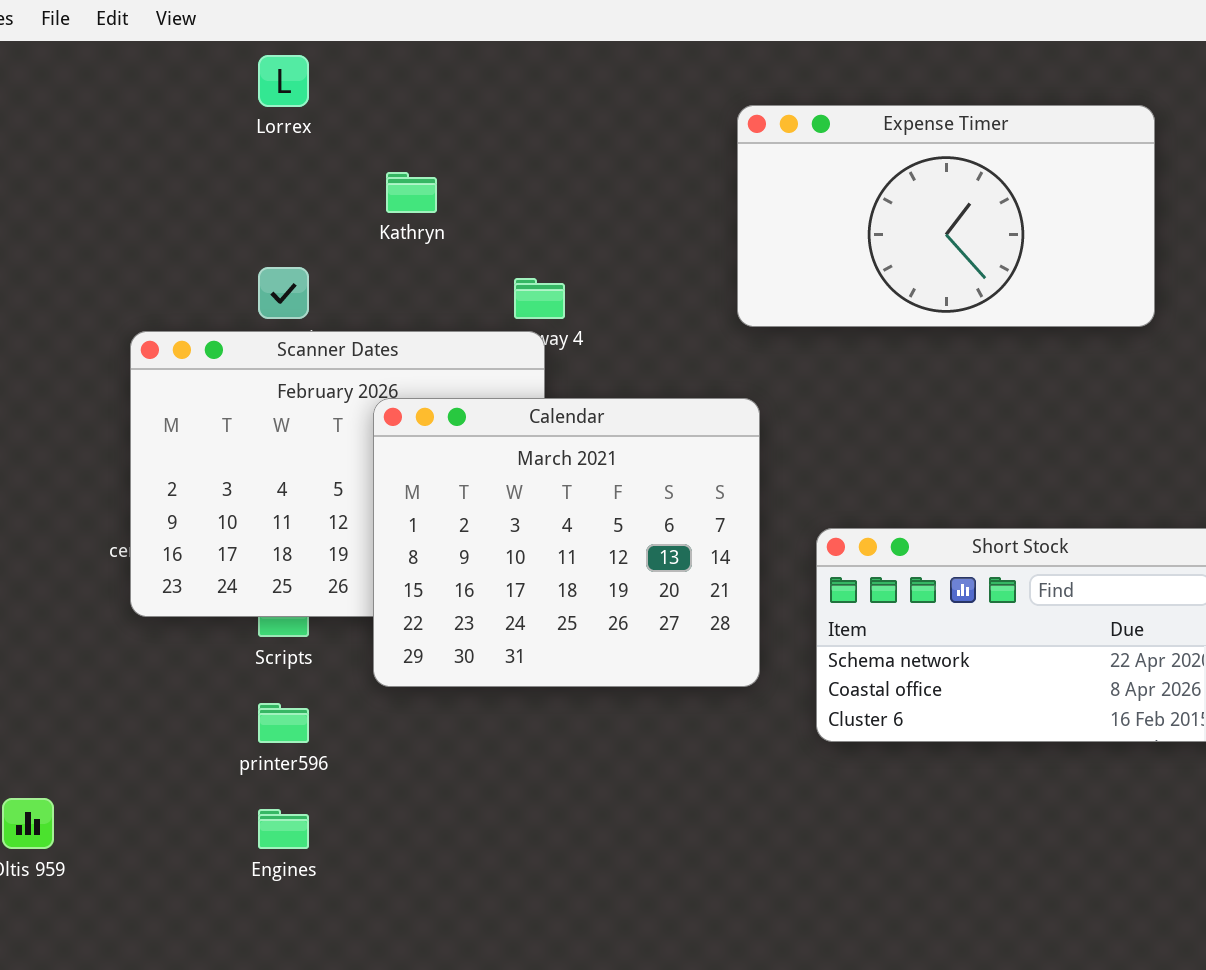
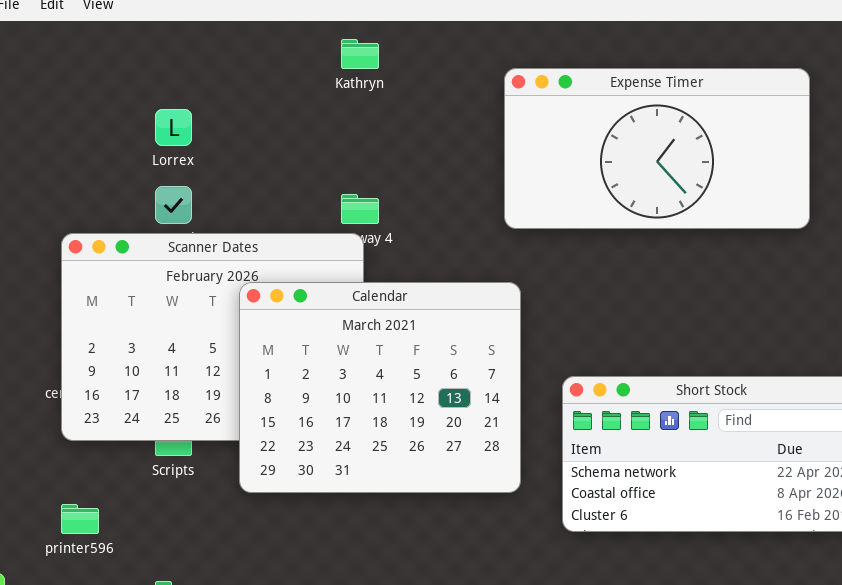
Lorrex: [258,55,309,107] -> [155,109,192,146], moved
Kathryn: [386,172,437,213] -> [341,39,379,69], moved
printer596: [258,703,309,743] -> [61,504,99,534], moved

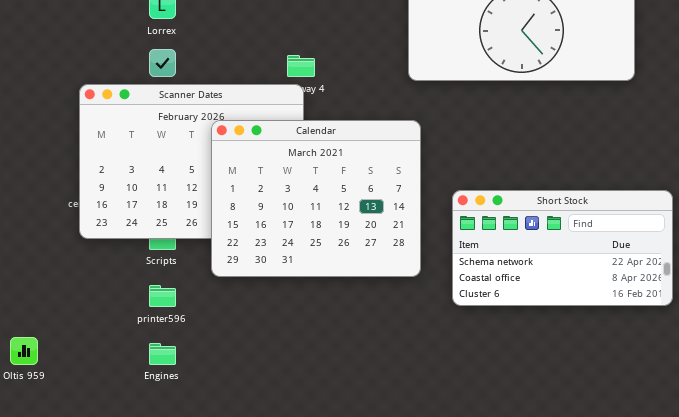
printer596: [61,504,99,534] -> [149,285,176,307], moved

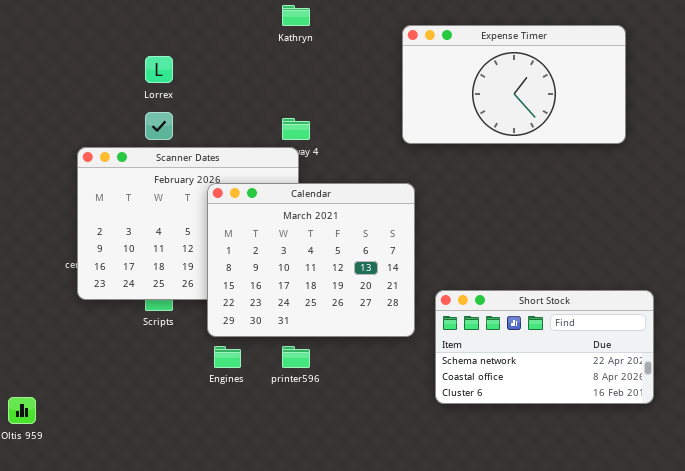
Short Stock: [452,190,673,306] -> [435,290,654,404], moved
printer596: [149,285,176,307] -> [282,346,310,368], moved
Engines: [149,343,176,365] -> [214,346,241,368], moved

